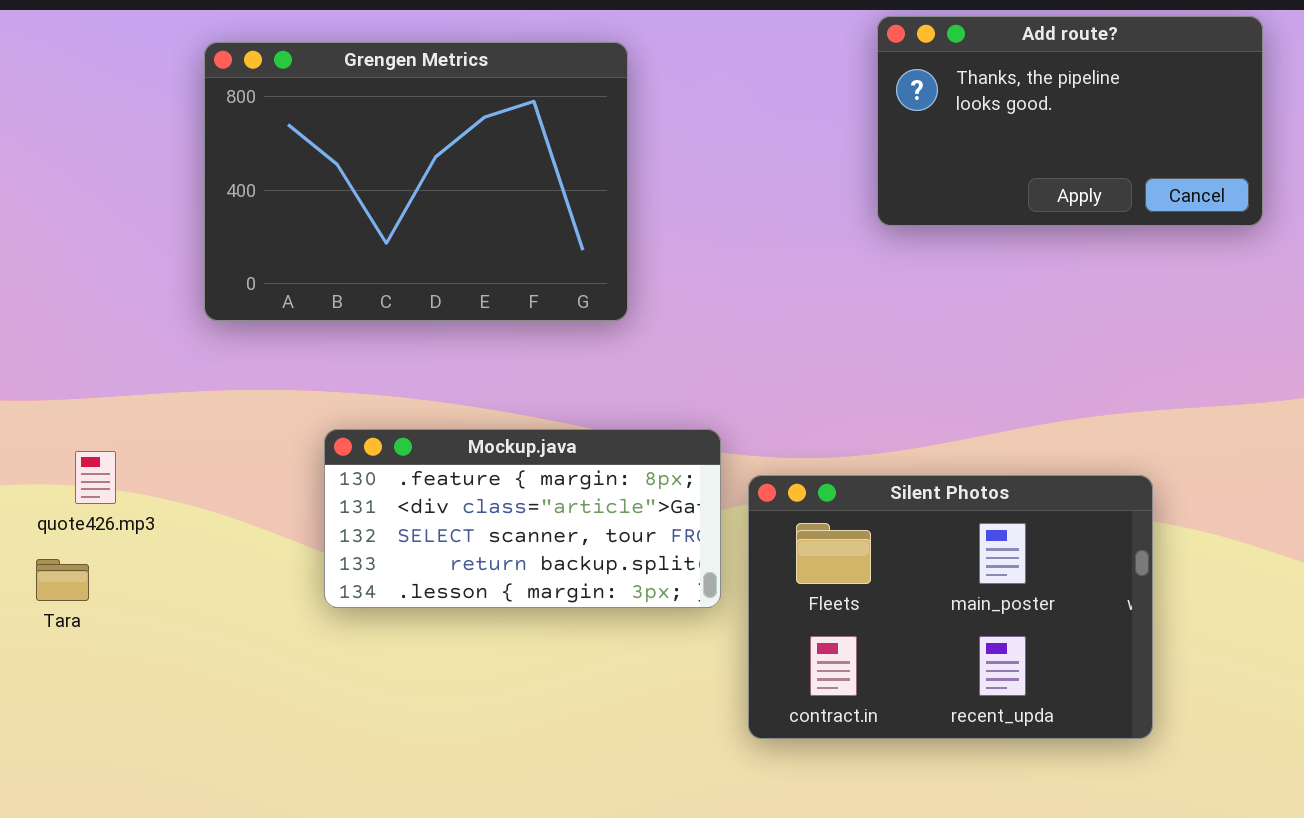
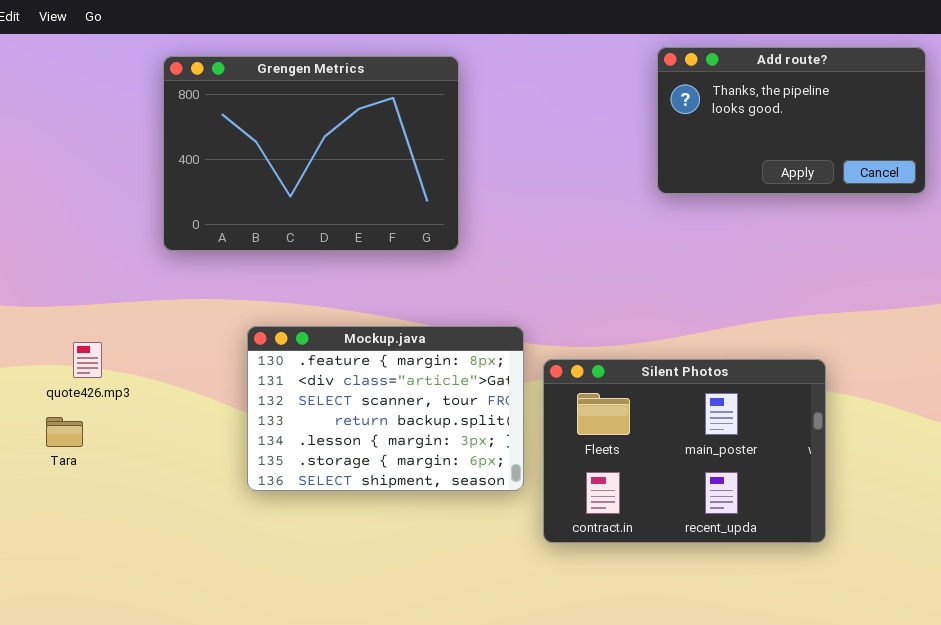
Add route?: [877,16,1263,226] -> [657,47,926,194], moved
Mockup.java: [324,429,721,608] -> [247,326,524,491], resized

